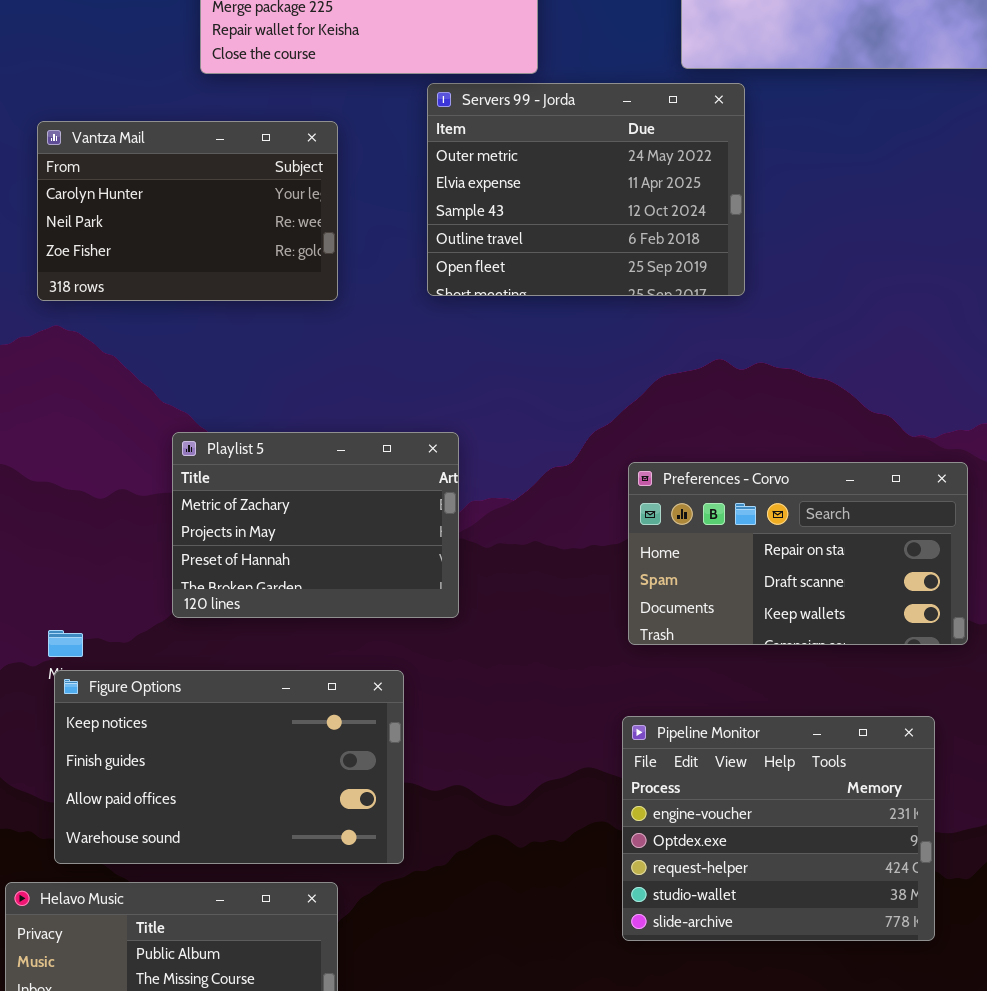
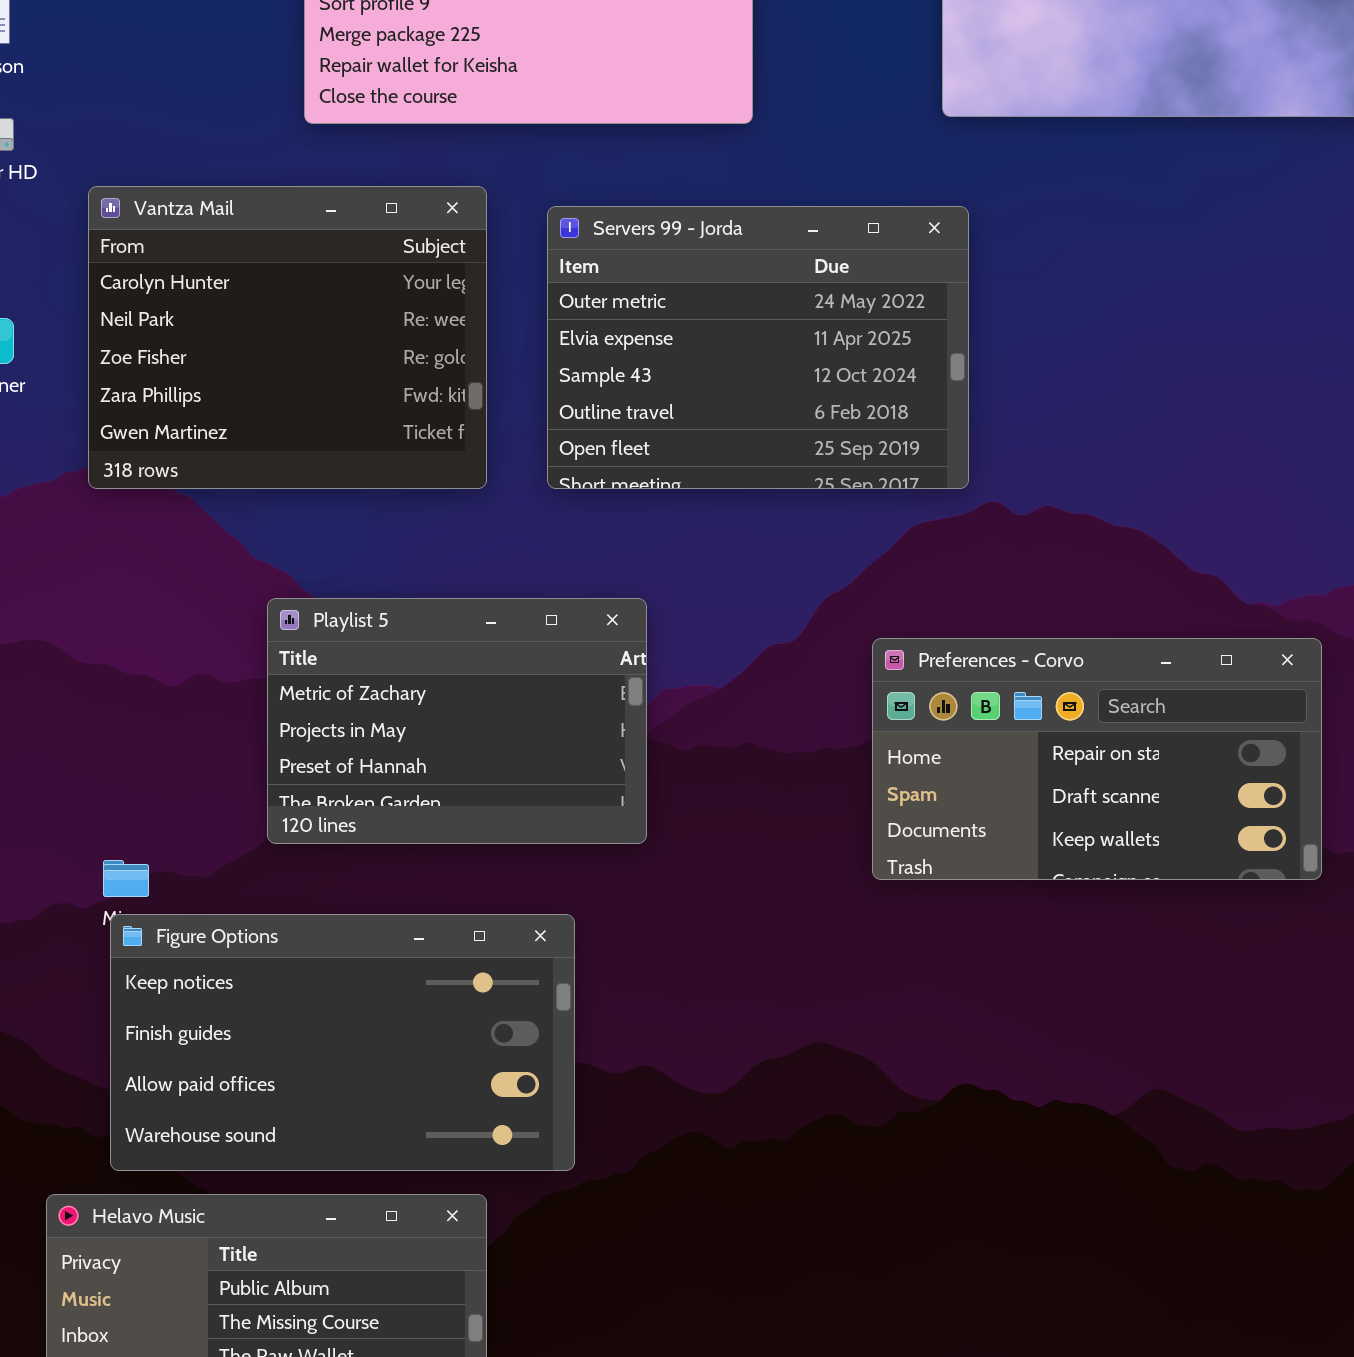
Servers 99 - Jorda: [427,83,745,296] -> [547,206,969,489], moved
Vantza Mail: [37,121,338,301] -> [88,186,487,489], resized
Pipeline Monitor: [622,716,935,941] -> none, closed

